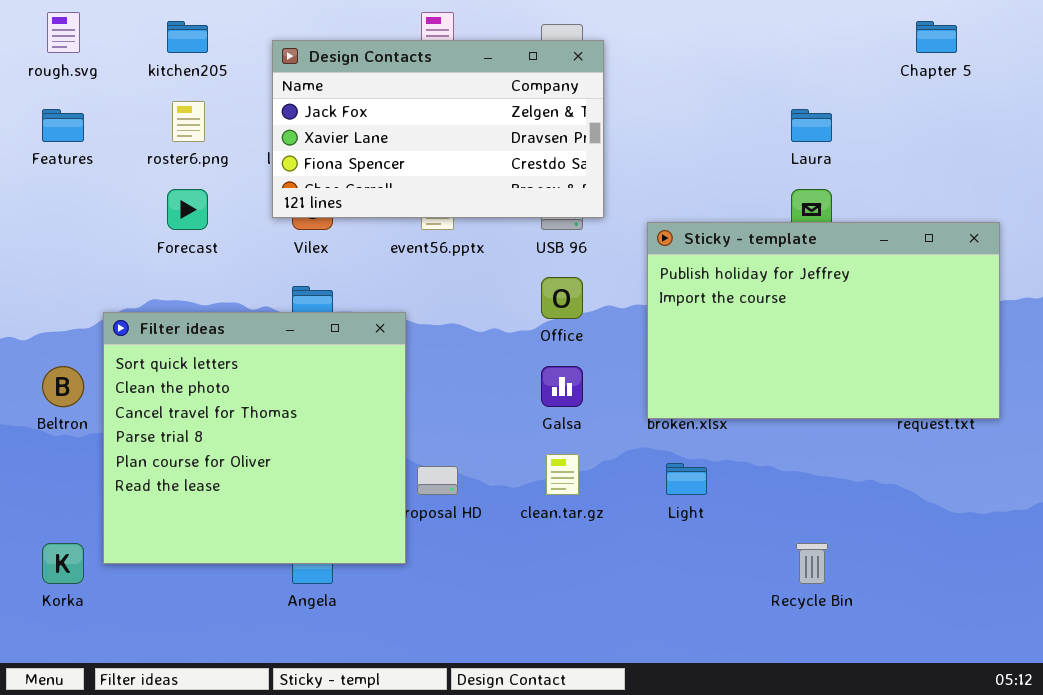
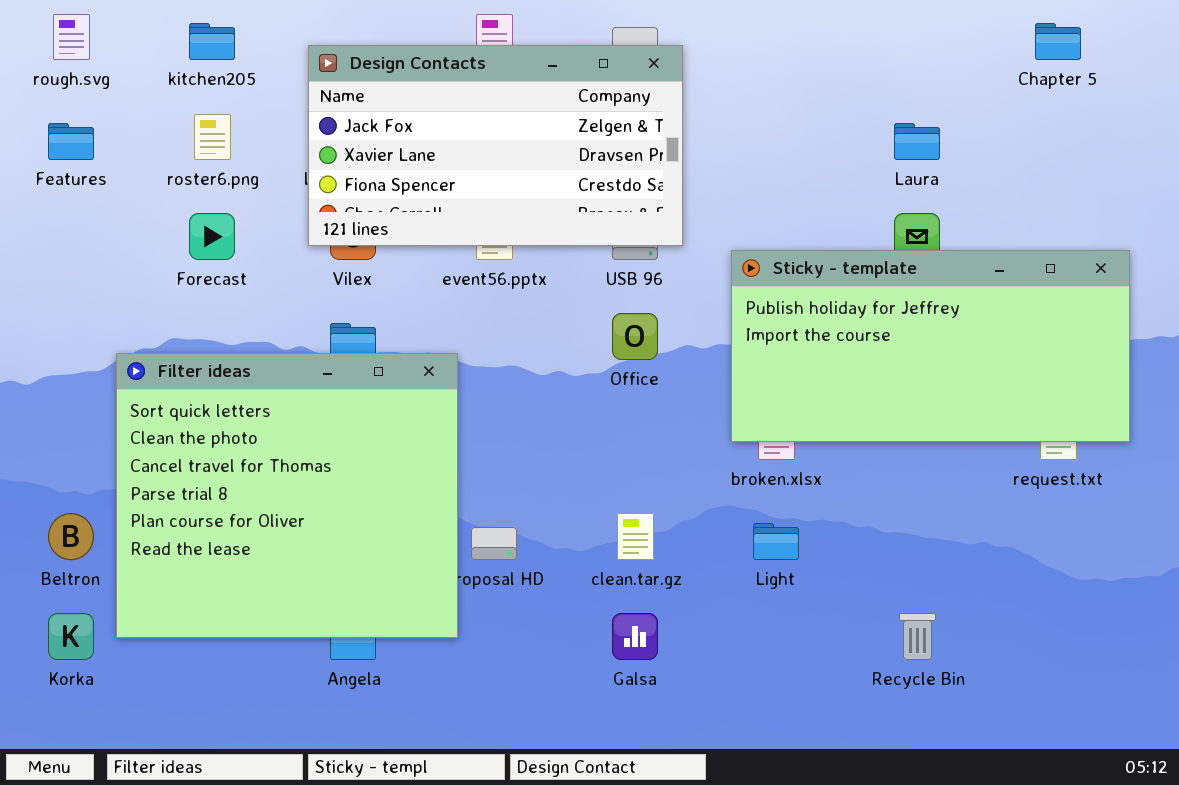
Sticky - template: [647,222,1000,419] -> [731,250,1130,442], resized
Beltron: [42,366,84,407] -> [48,513,94,560], moved
Galsa: [541,366,583,407] -> [612,613,658,660], moved

